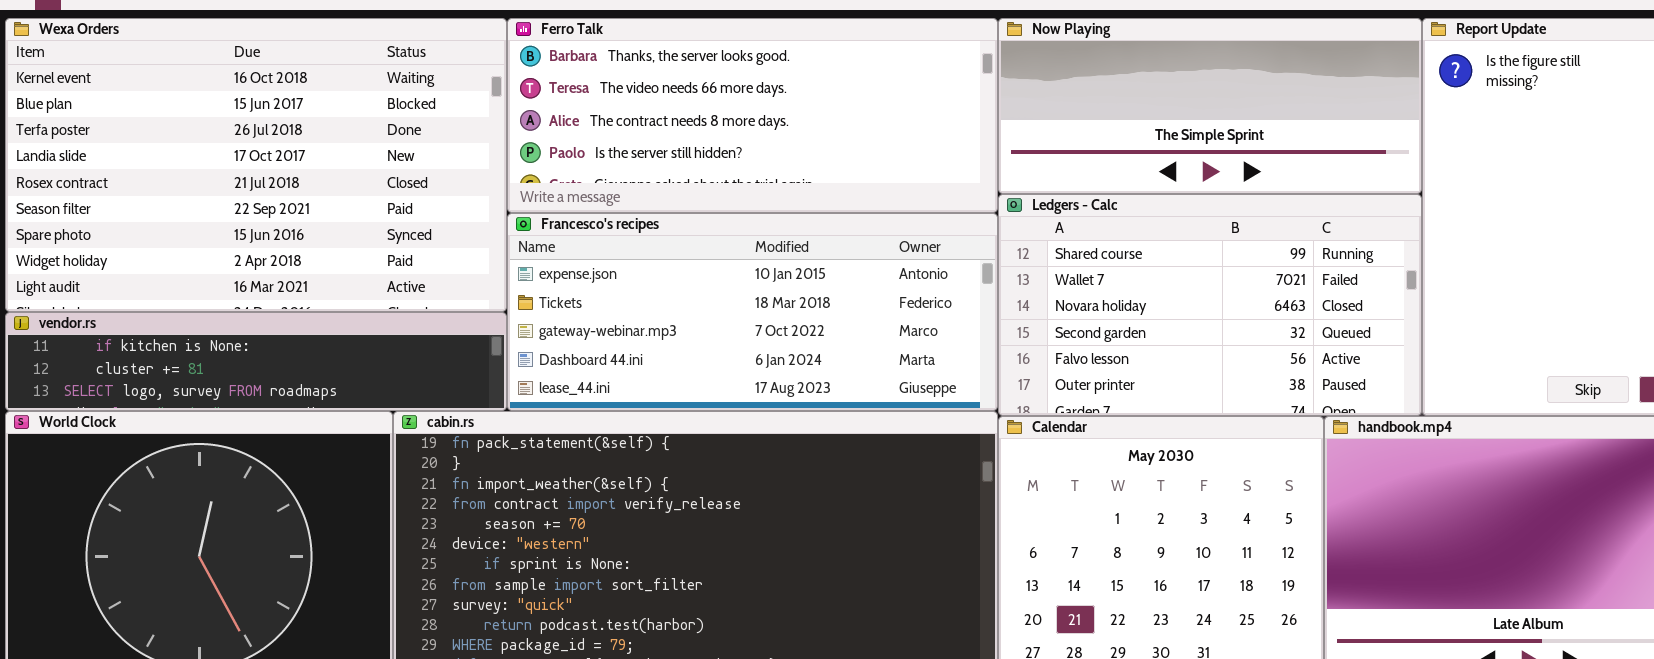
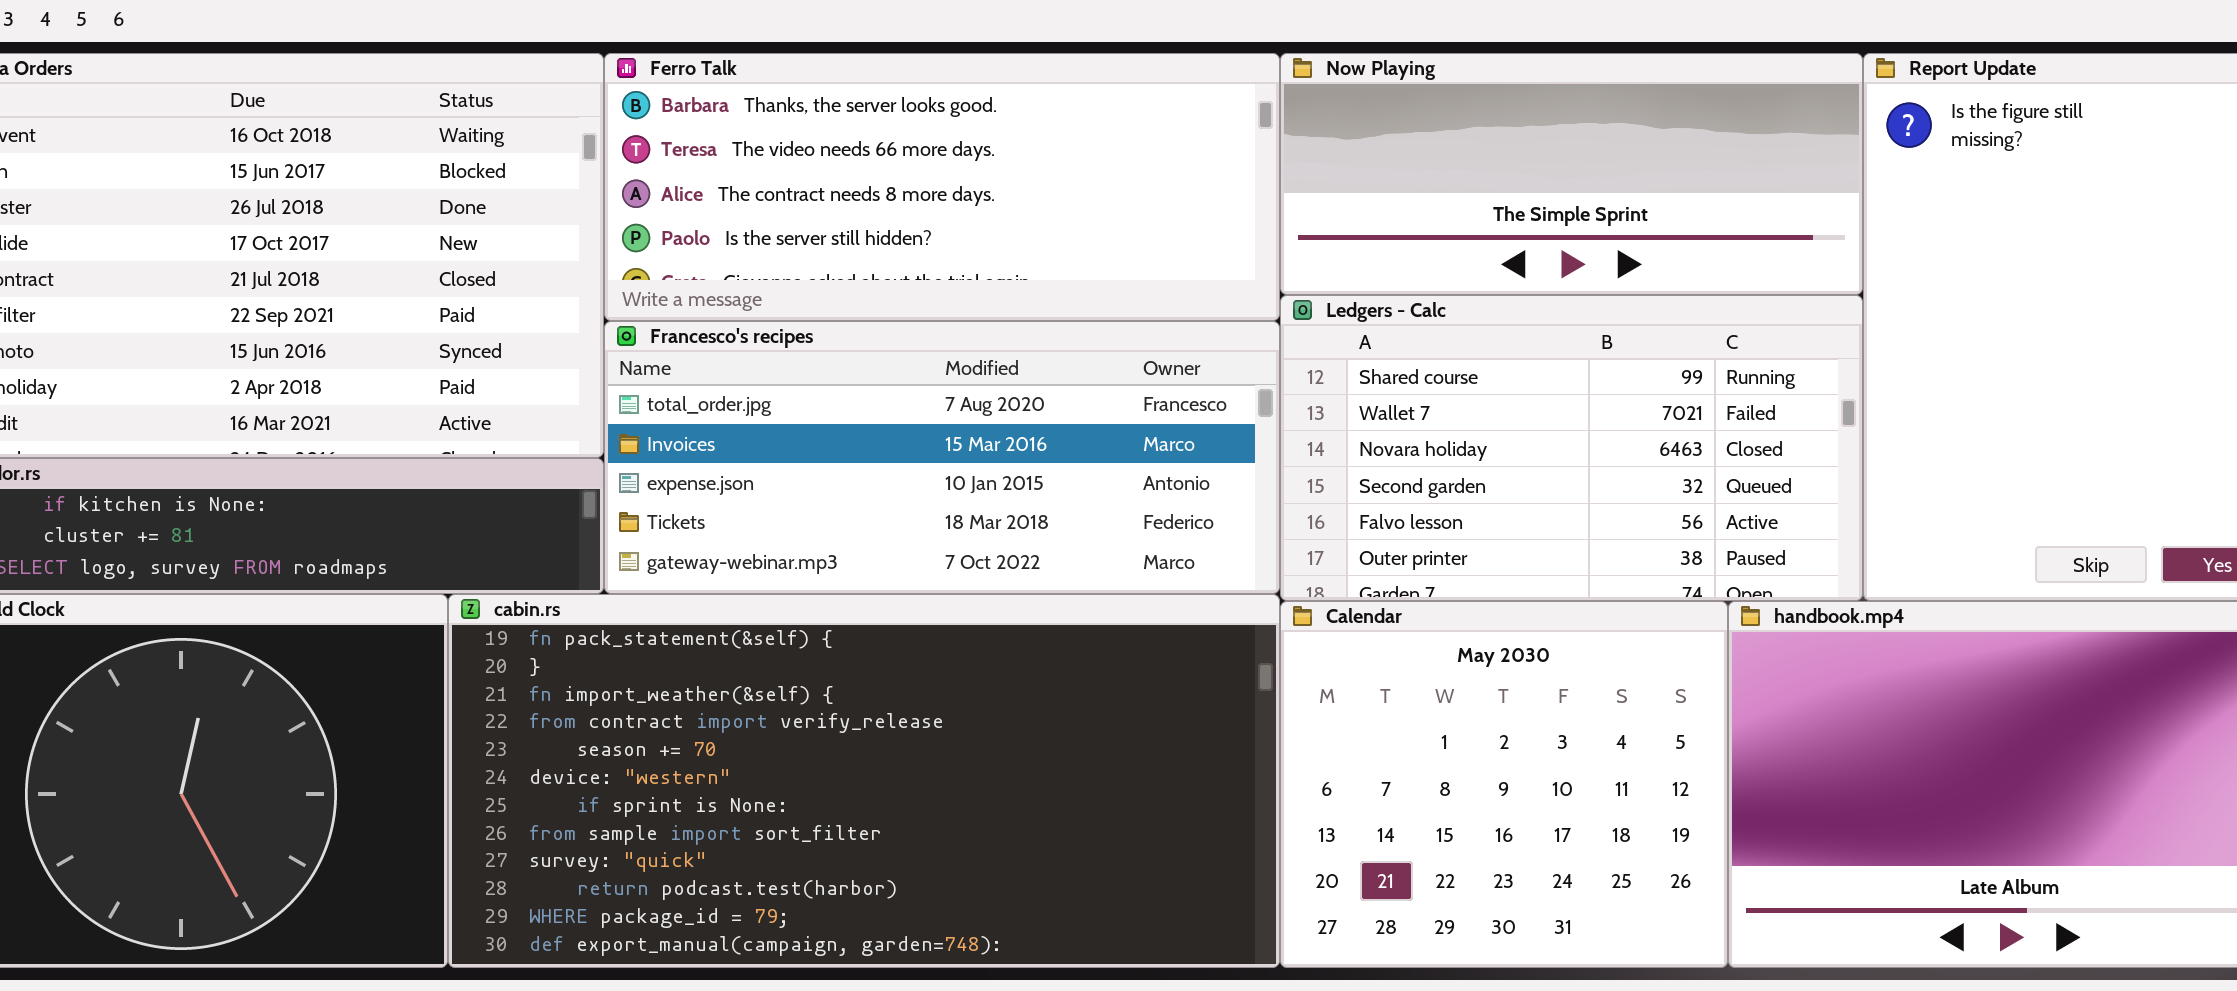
Francesco's recipes: [507,213,998,411] -> [604,321,1280,594], scrolled up 2 rows

